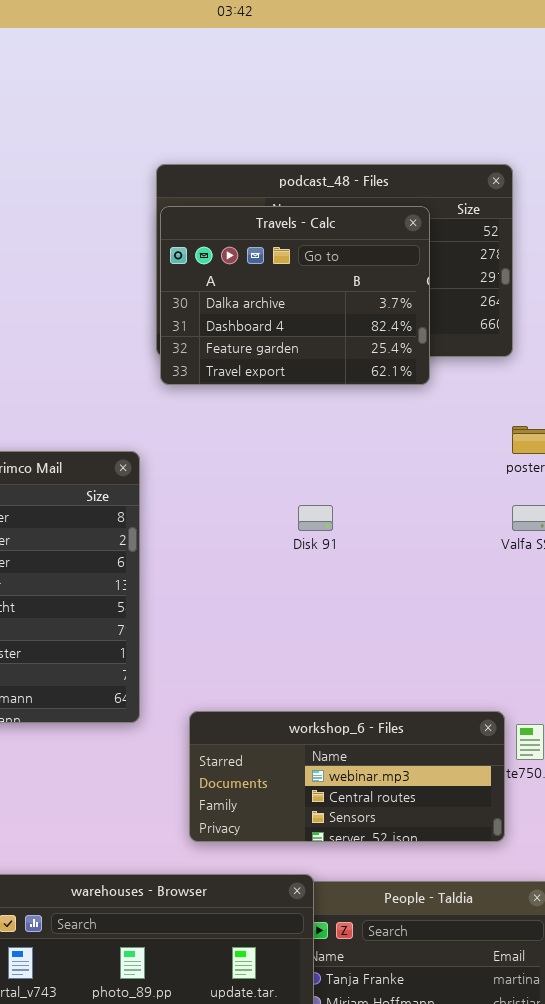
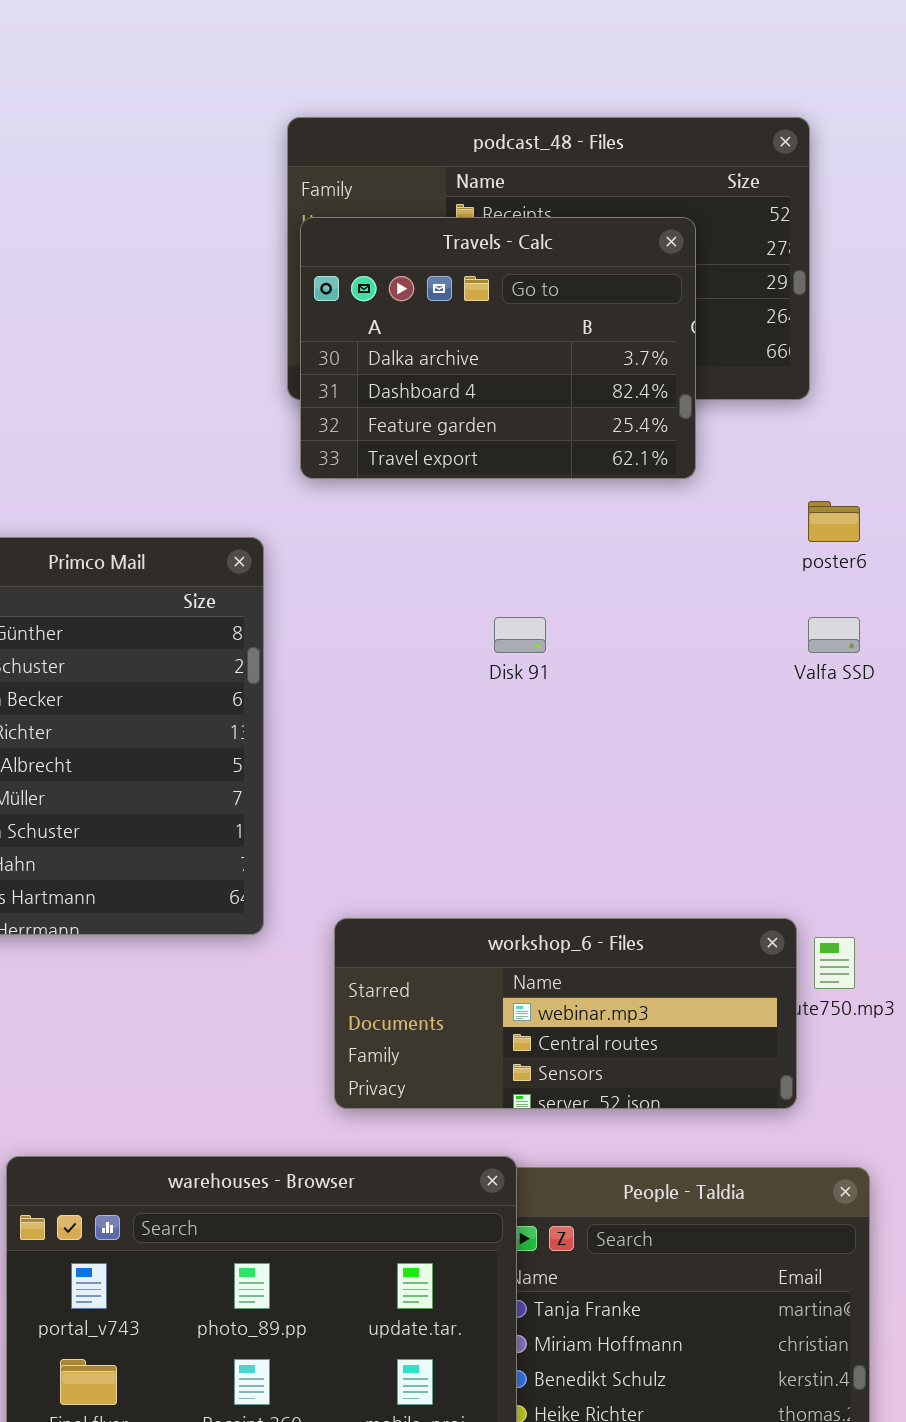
Travels - Calc: [160,206,430,385] -> [300,217,696,479], moved

